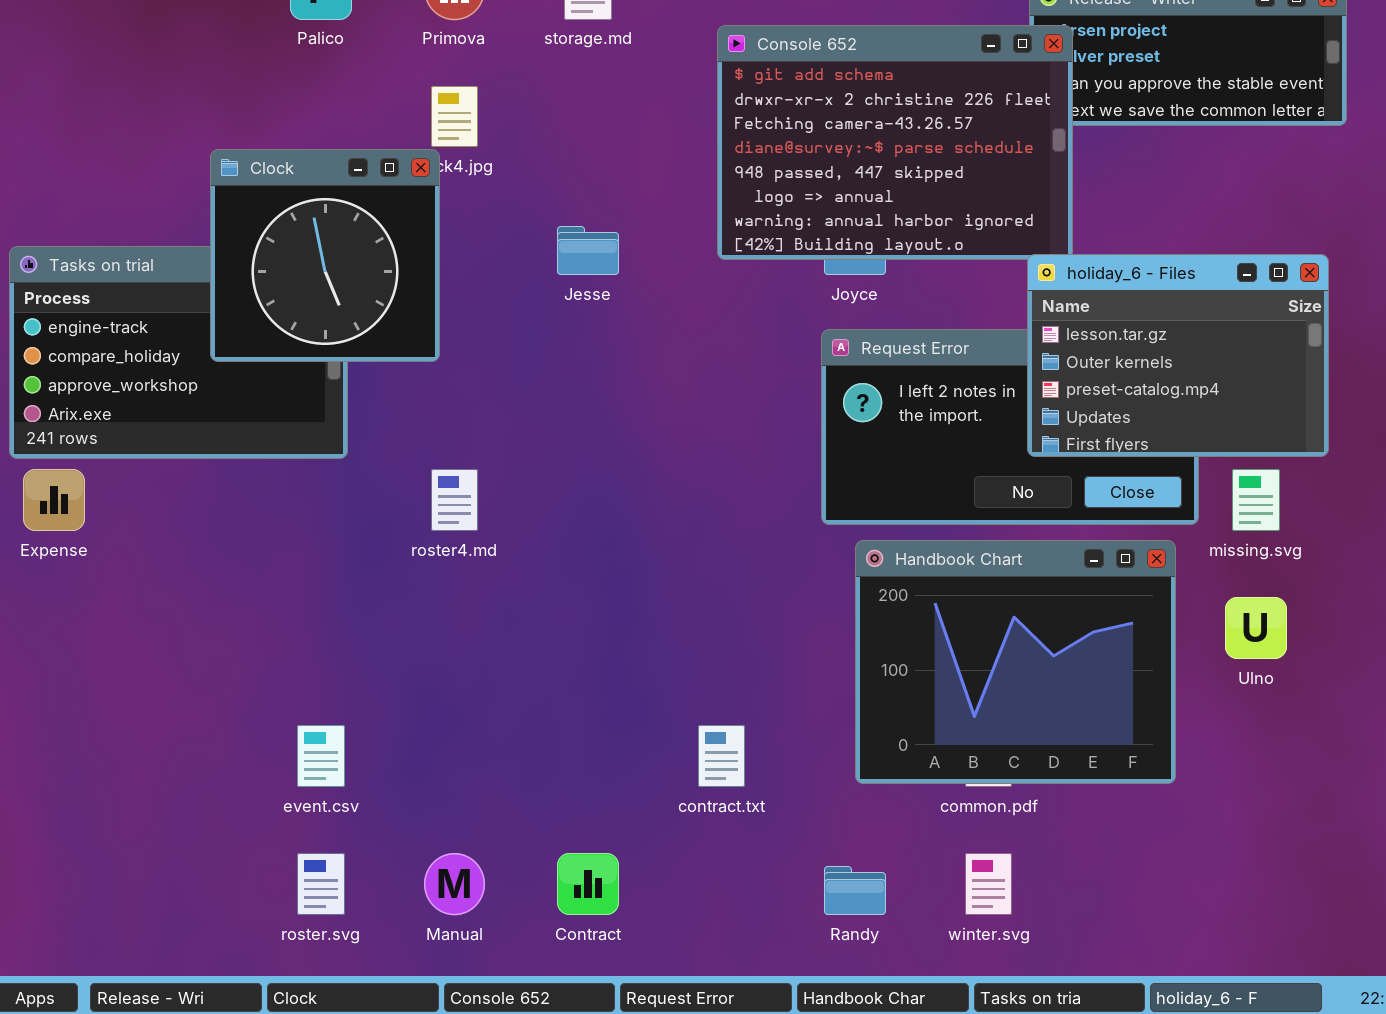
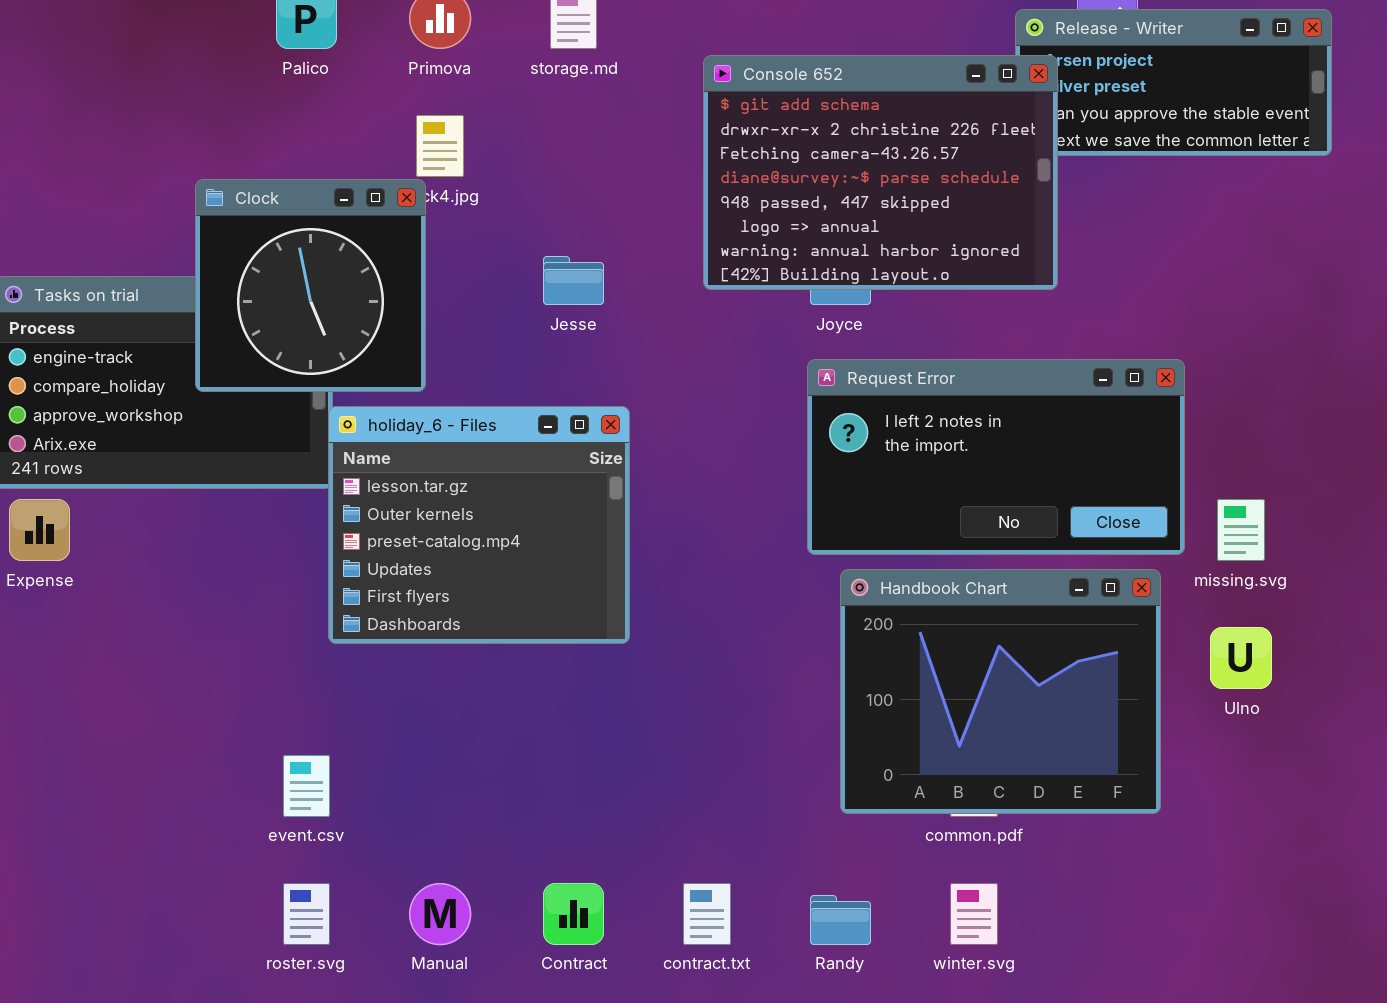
holiday_6 - Files: [1027,254,1329,457] -> [328,406,630,644], moved, resized
contract.txt: [698,725,745,787] -> [683,883,731,945], moved

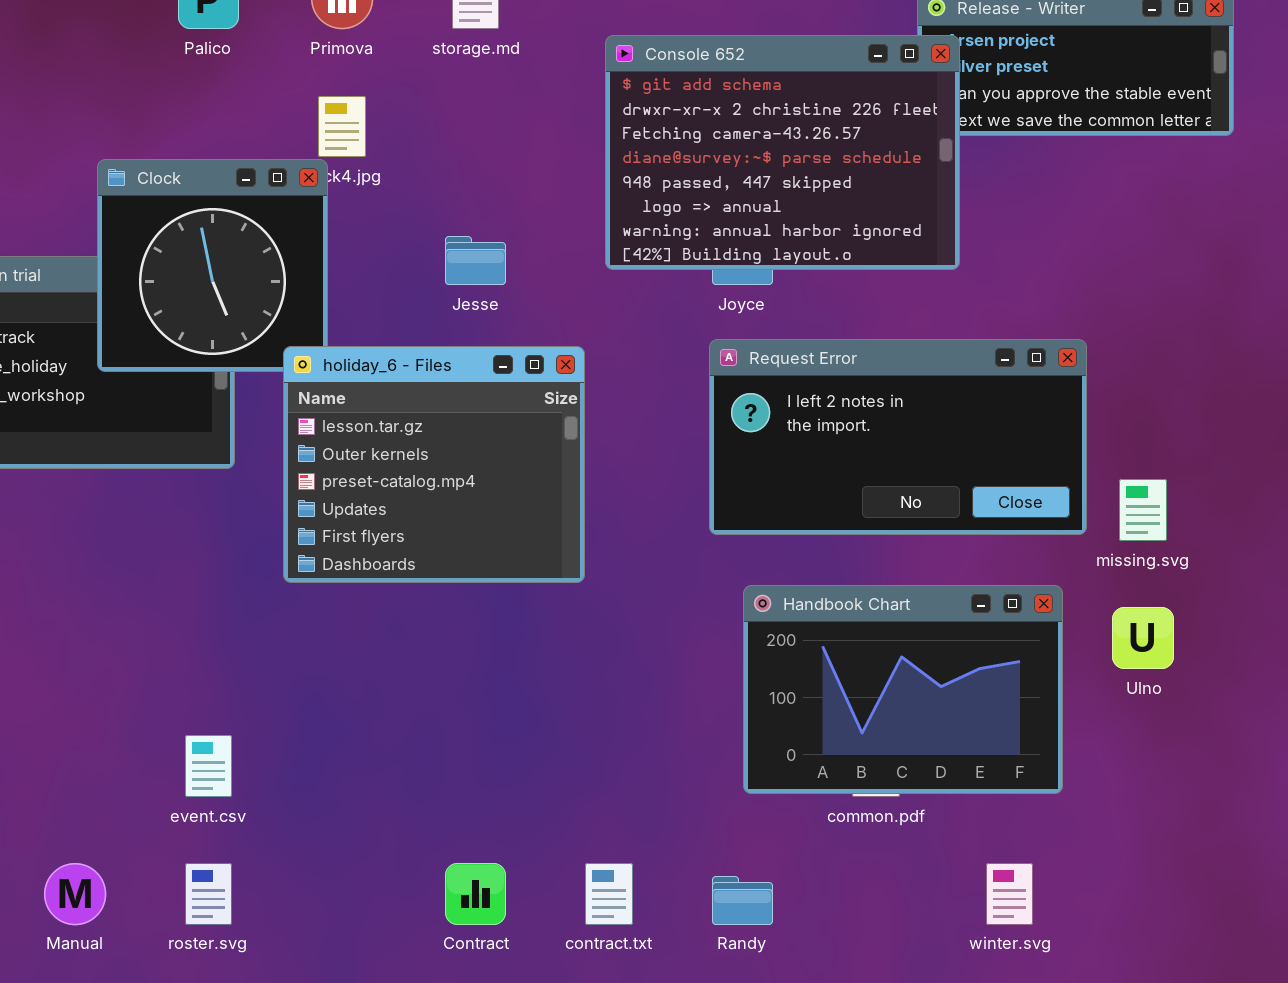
holiday_6 - Files: [328,406,630,644] -> [283,346,585,583], moved
Handbook Chart: [840,569,1161,814] -> [743,585,1063,794], resized
Manual: [409,883,471,945] -> [44,863,106,925], moved
winter.svg: [950,883,998,945] -> [986,863,1033,925], moved

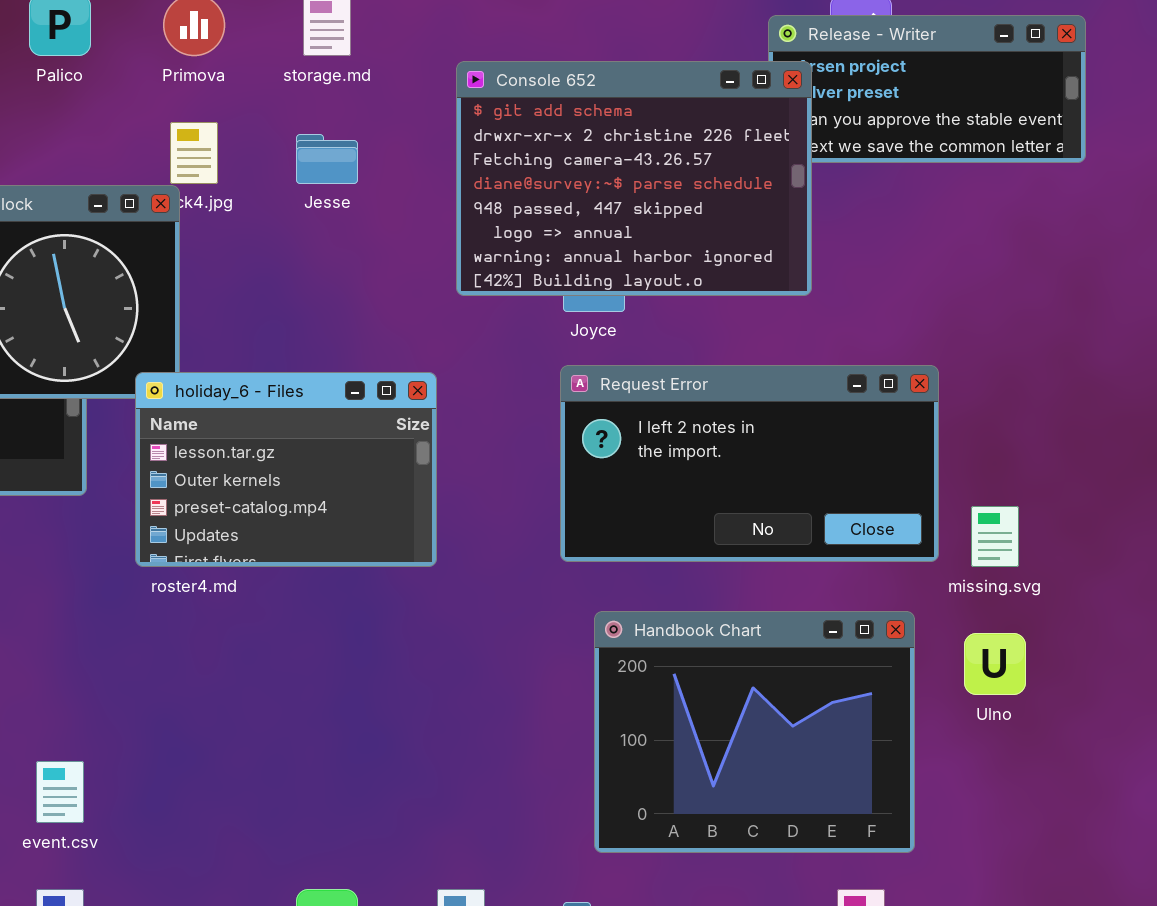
Jesse: [445,236,506,285] -> [296,134,358,184], moved
holiday_6 - Files: [283,346,585,583] -> [135,372,437,567], resized
Handbook Chart: [743,585,1063,794] -> [594,611,915,853], resized

